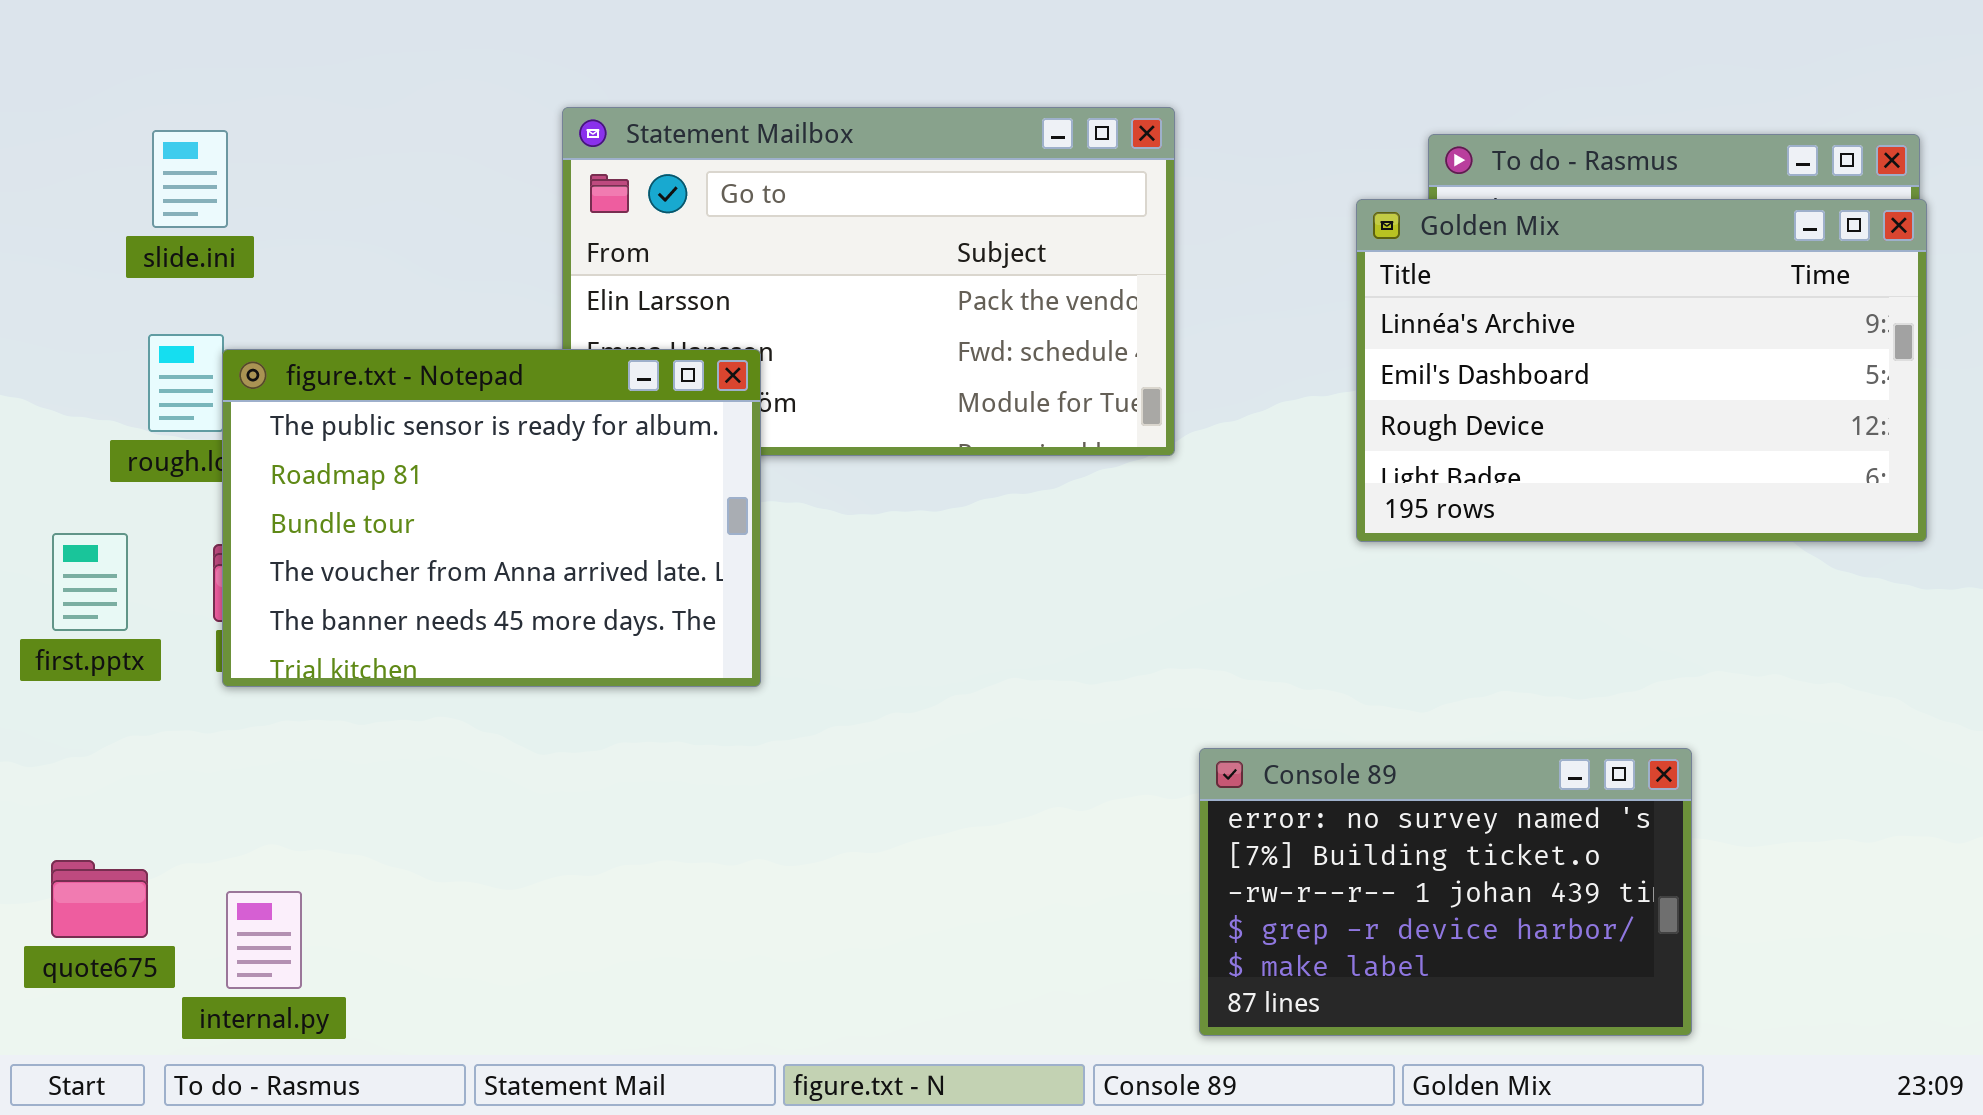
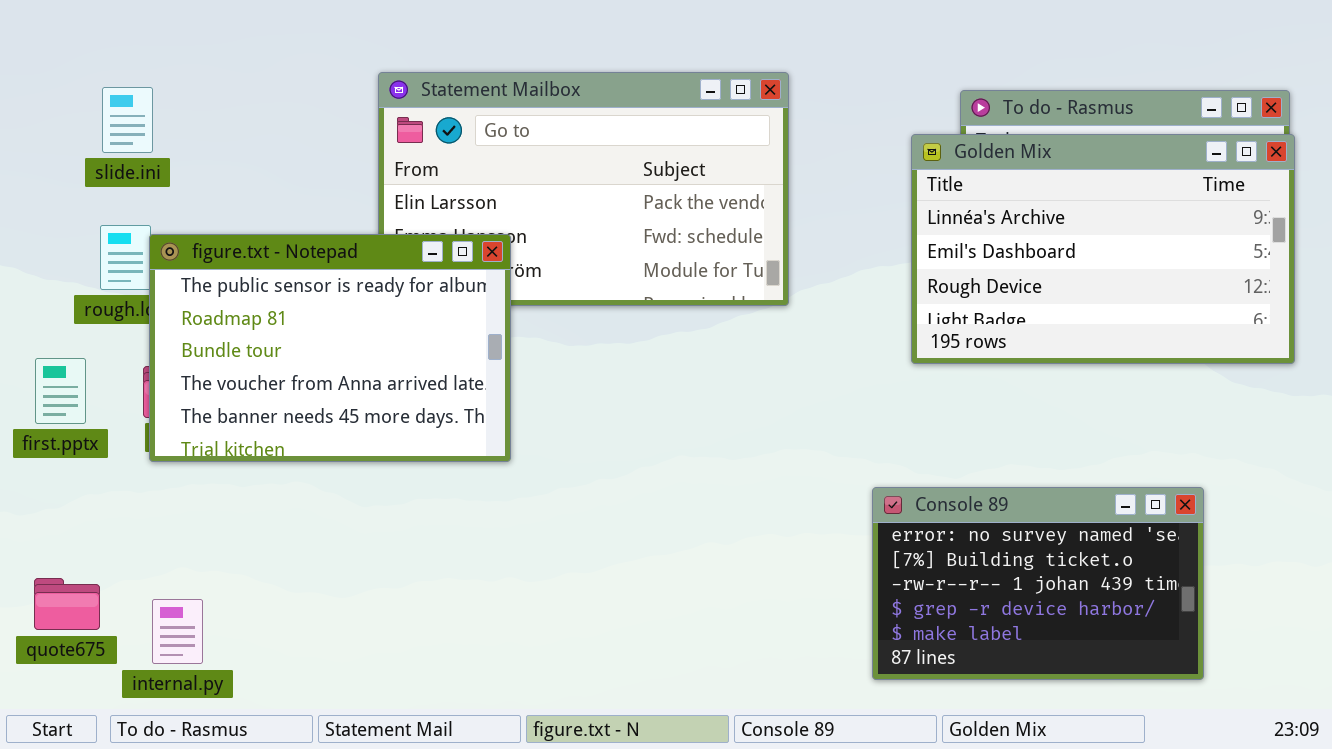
Console 89: [1199,748,1692,1036] -> [872,487,1204,680], moved

